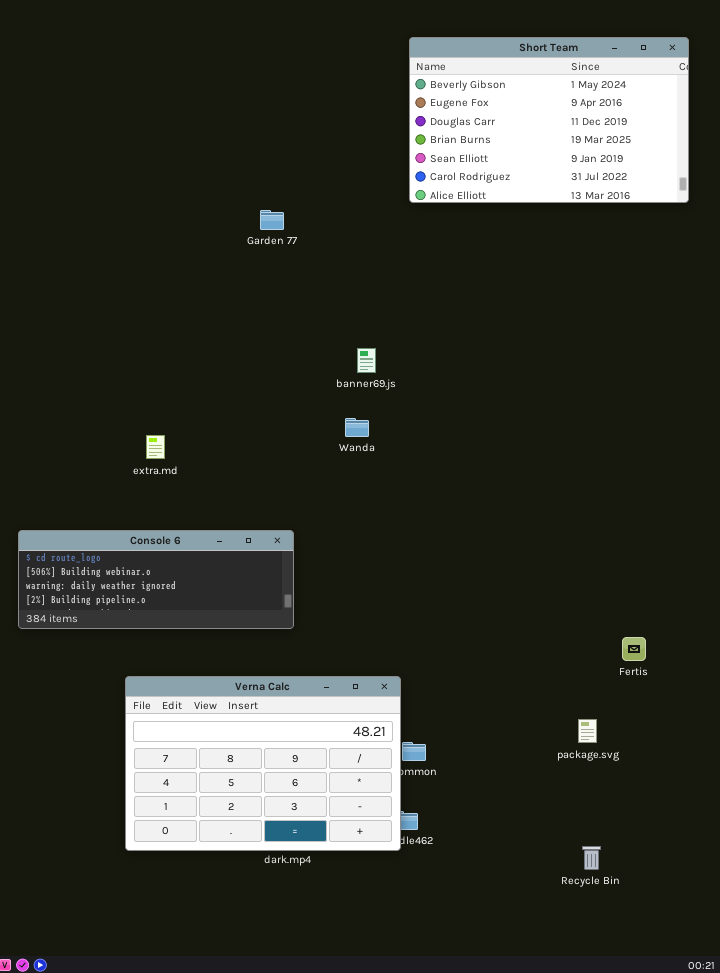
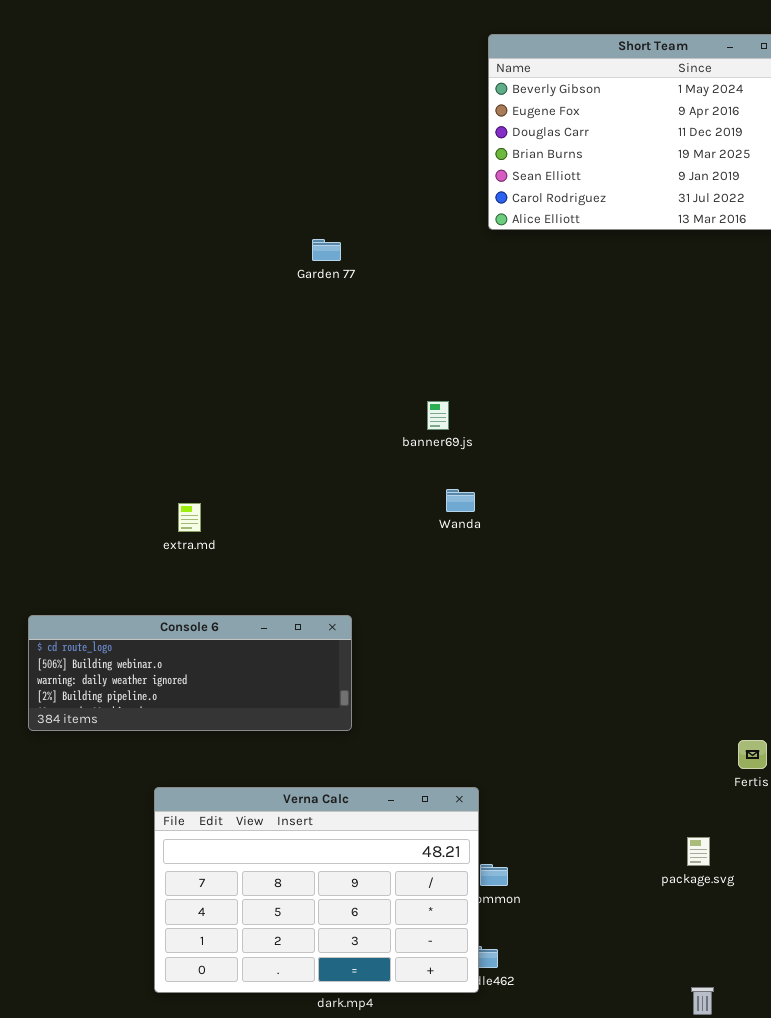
Wanda: [345,418,369,437] -> [446,489,475,512], moved

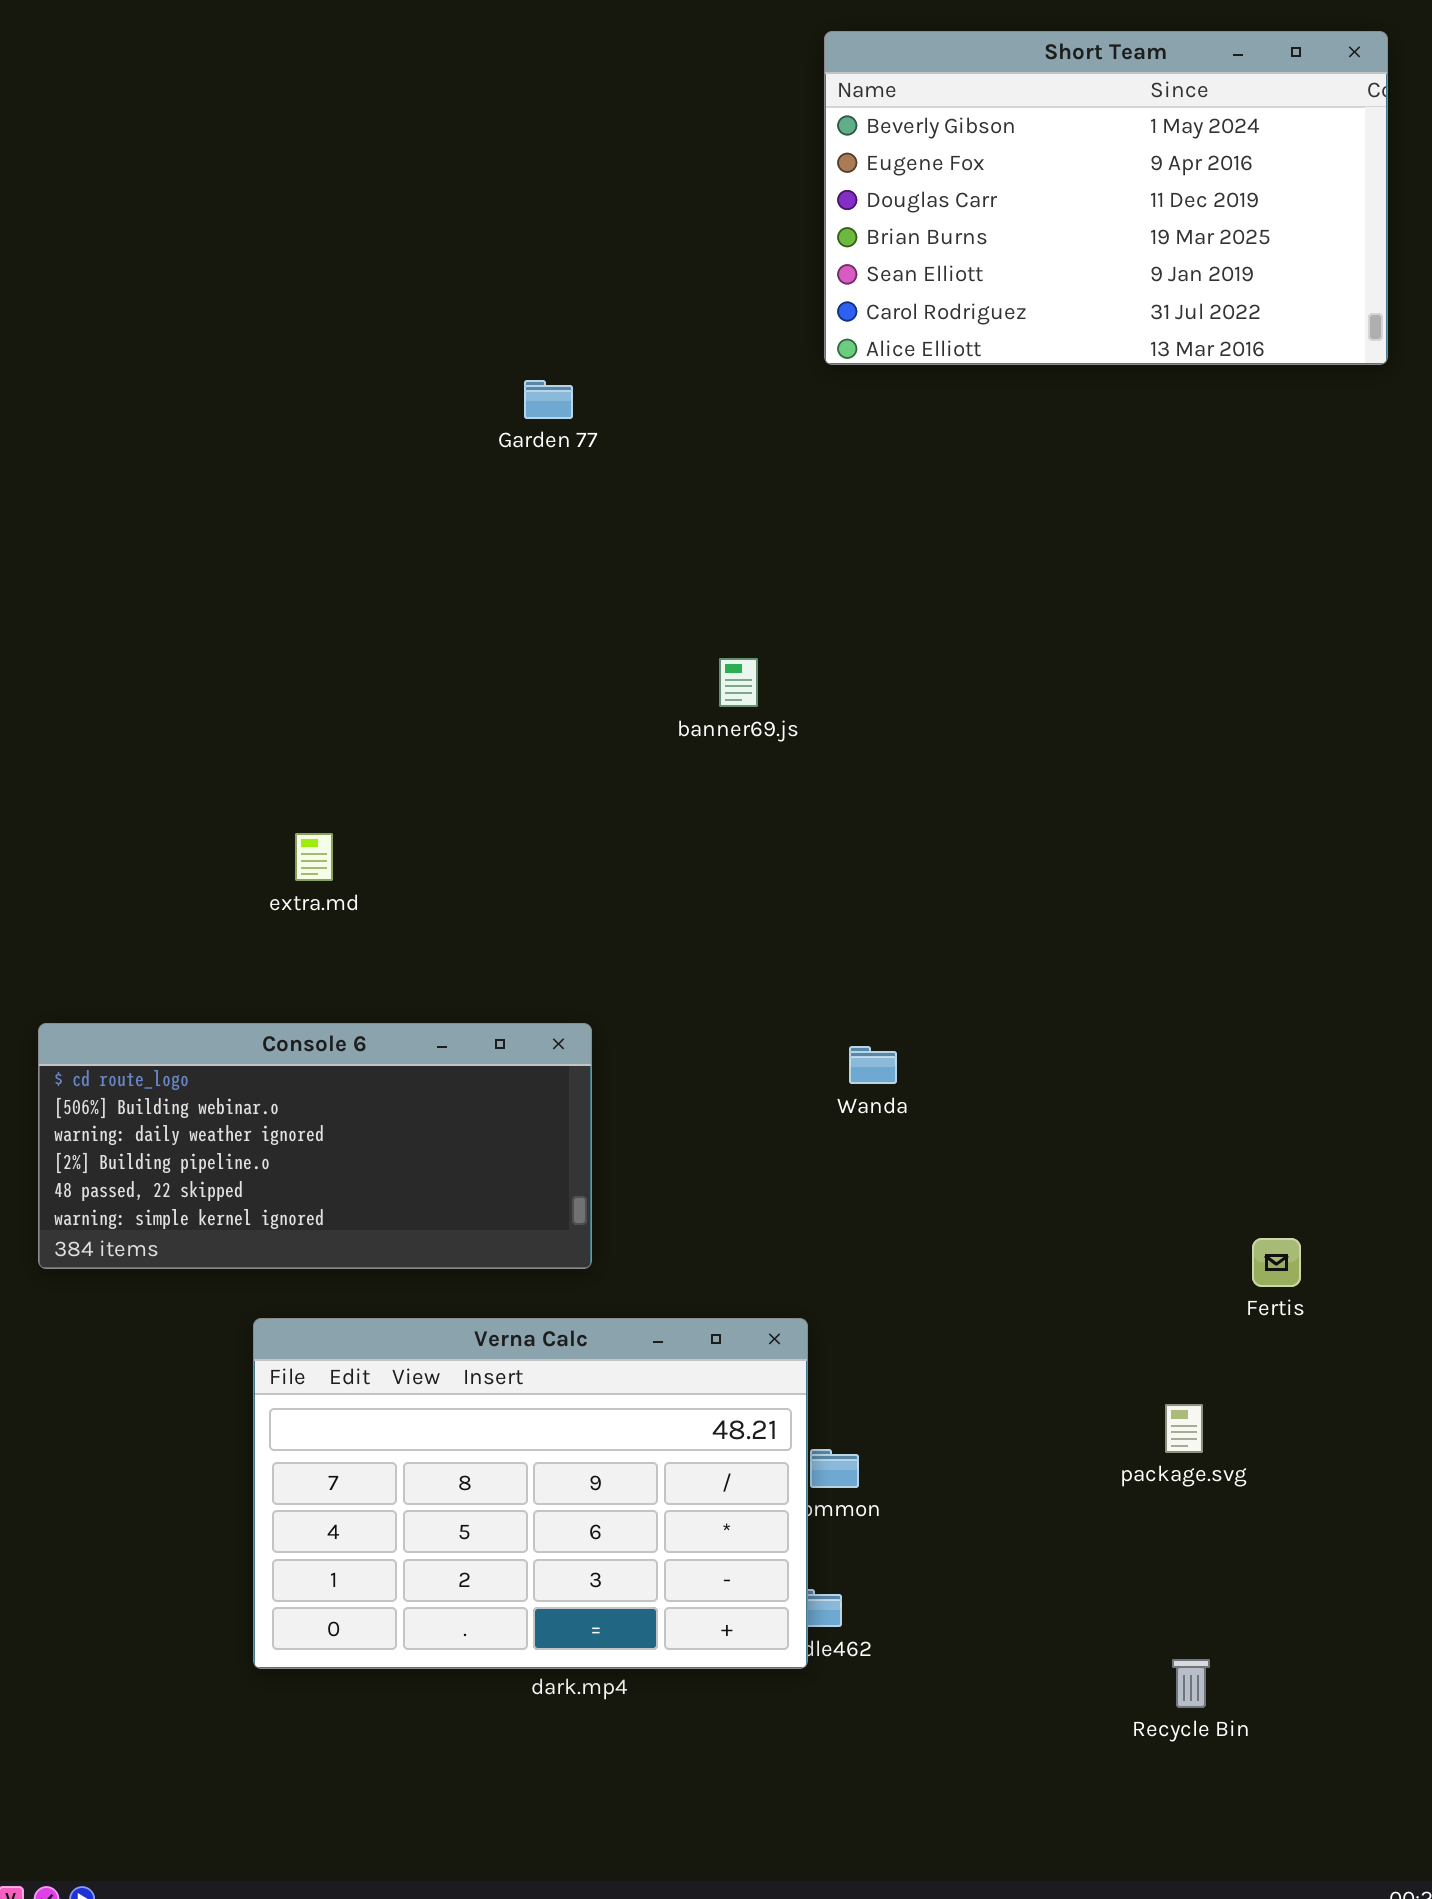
Wanda: [446,489,475,512] -> [849,1046,897,1084], moved
Console 6: [28,615,352,731] -> [38,1023,592,1269], resized

